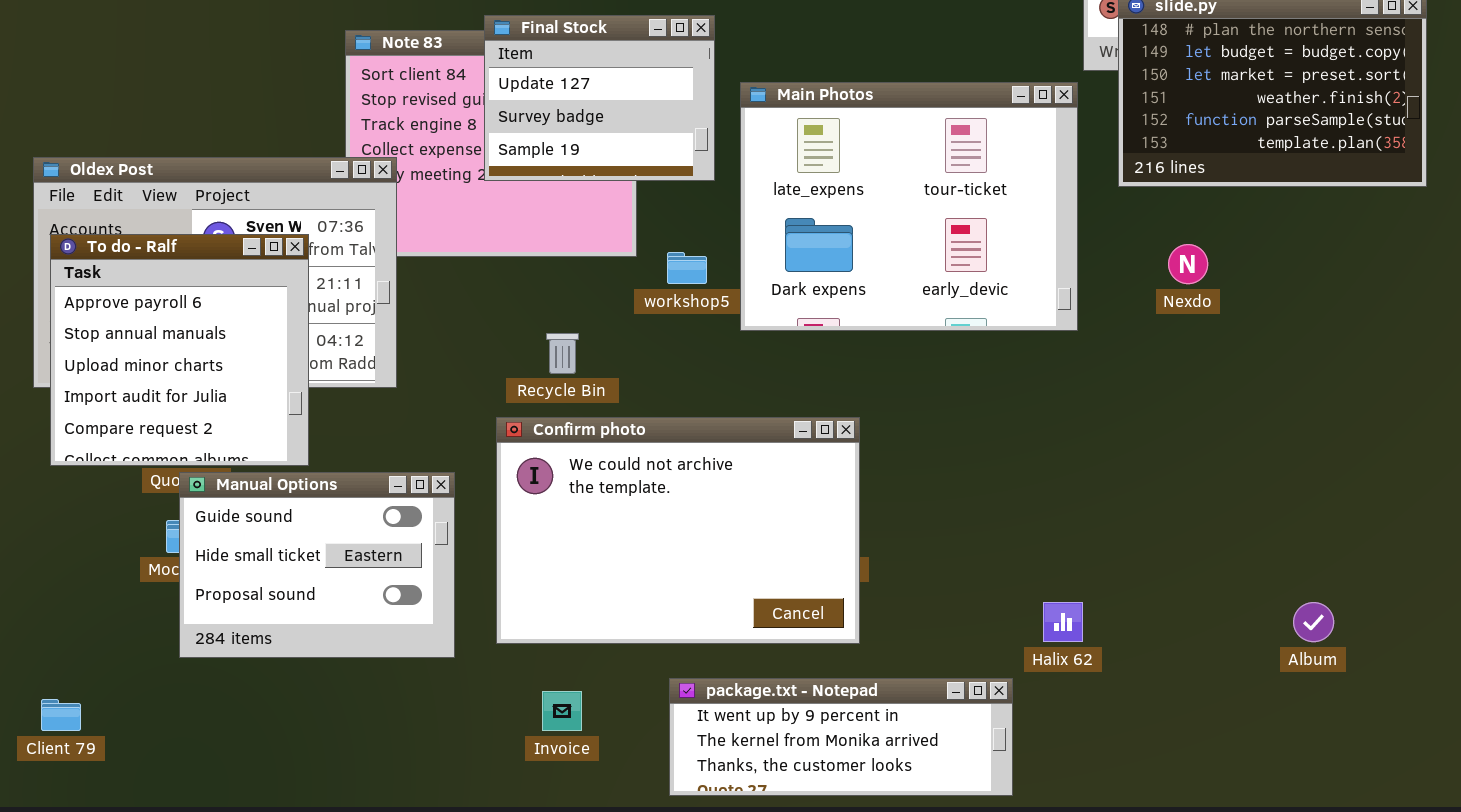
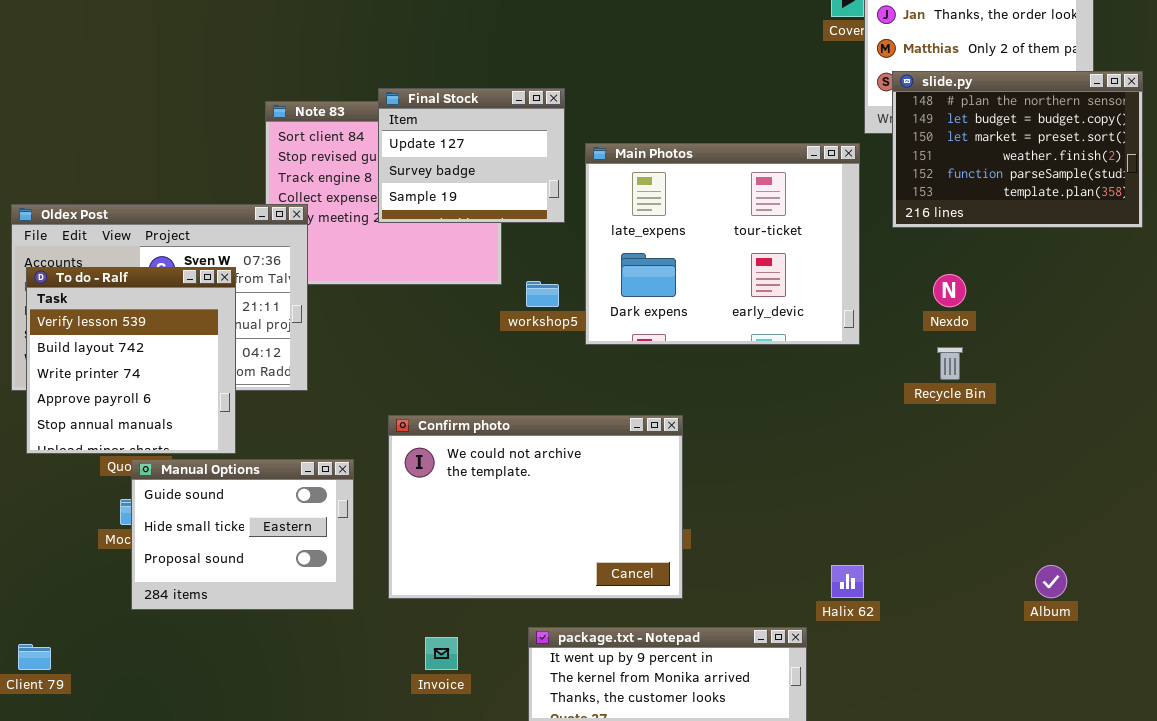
To do - Ralf: [50,234,309,466] -> [26,267,236,454], scrolled up 3 rows
Recycle Bin: [546,333,579,374] -> [937,347,963,380], moved

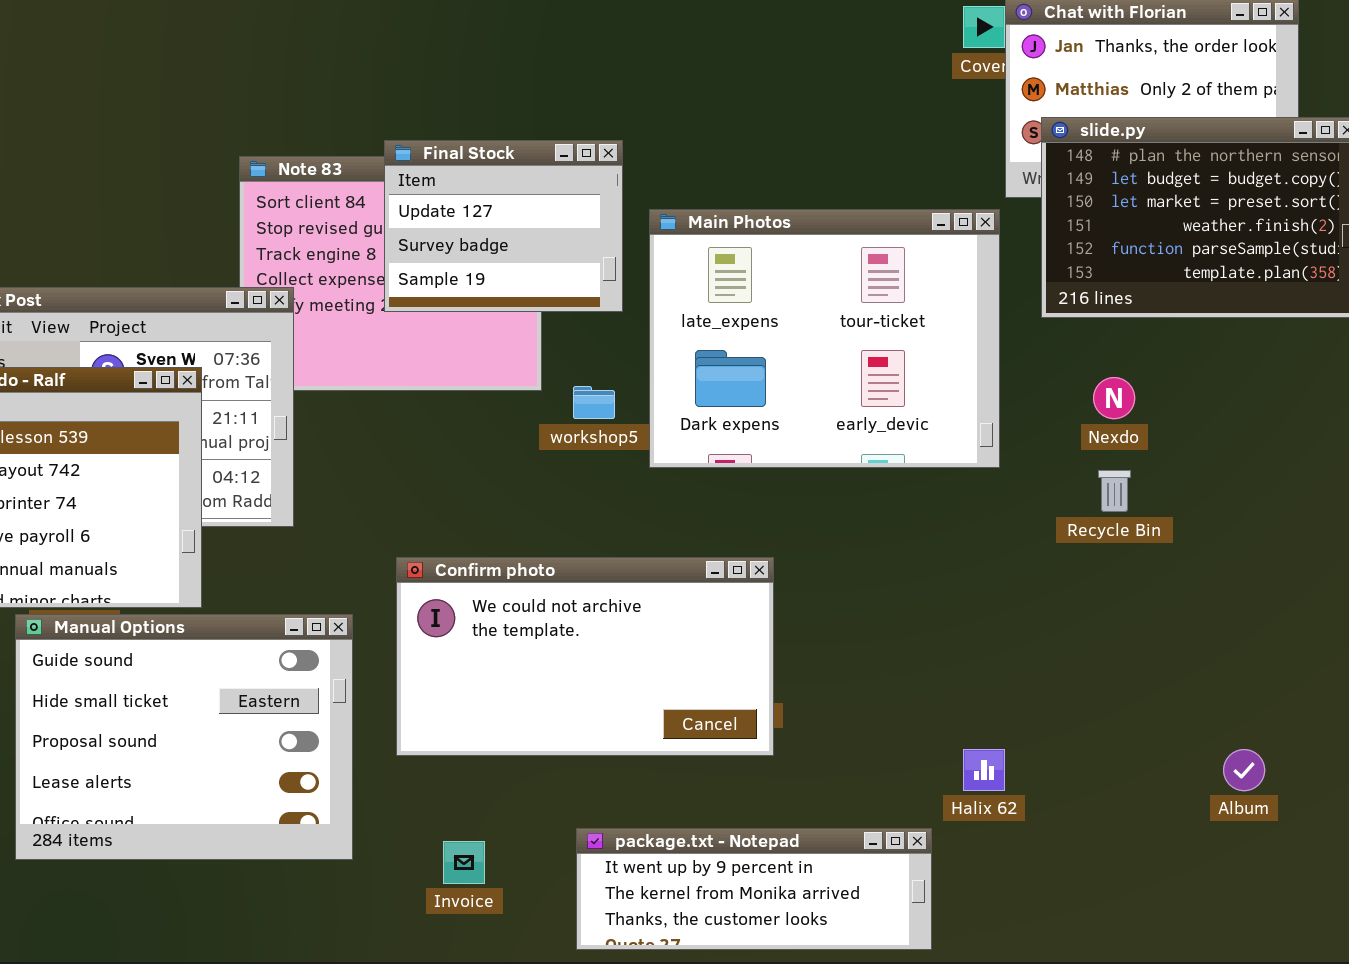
Confirm photo: [388,415,683,599] -> [396,557,774,756], resized
Manual Options: [131,459,354,610] -> [15,614,353,860], resized

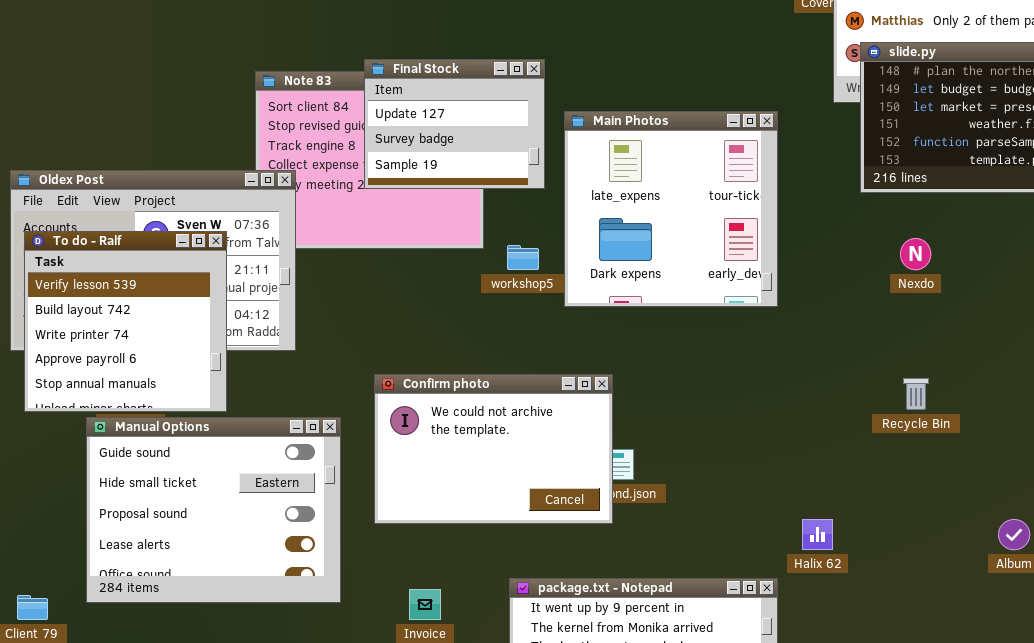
Main Photos: [649,209,1000,468] -> [564,111,778,307], resized
Recycle Bin: [1098,470,1131,512] -> [903,378,929,410], moved
Confirm photo: [396,557,774,756] -> [374,374,613,524], resized

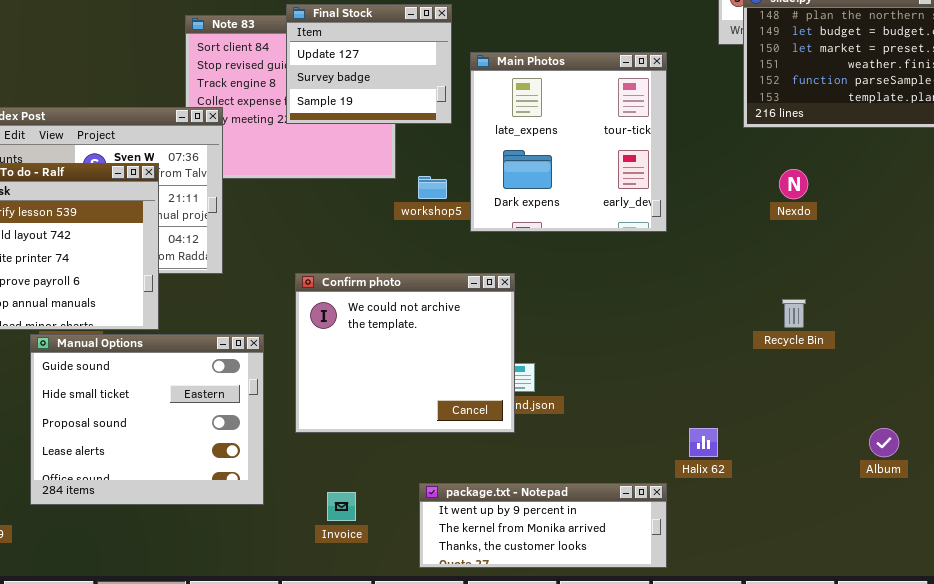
Confirm photo: [374,374,613,524] -> [295,273,515,433], resized

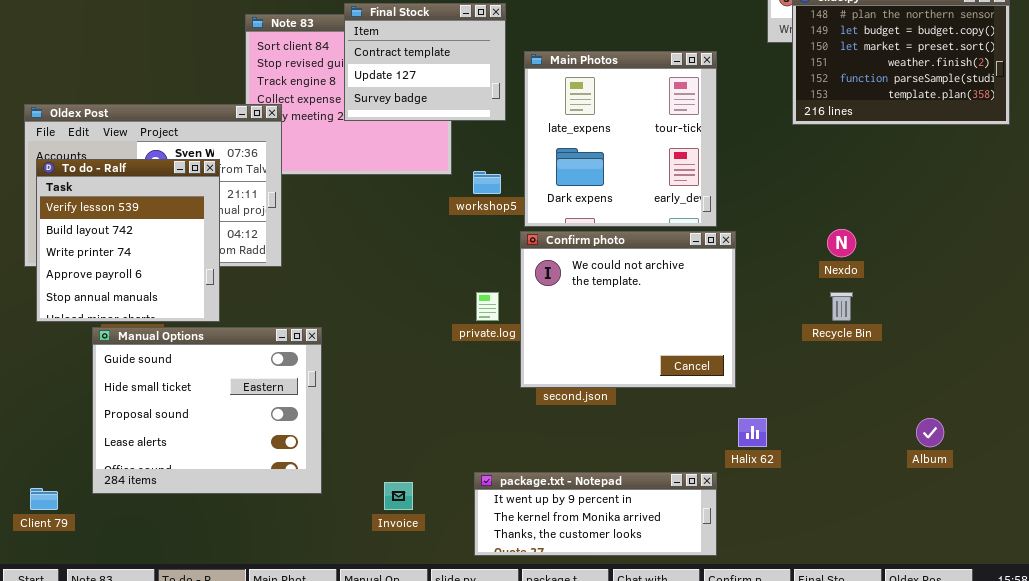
Final Stock: [286,4,452,124] -> [344,3,506,121], scrolled up 1 row
Nexdo: [779,169,808,199] -> [827,229,856,257], moved
Confirm photo: [295,273,515,433] -> [520,231,736,388], moved

